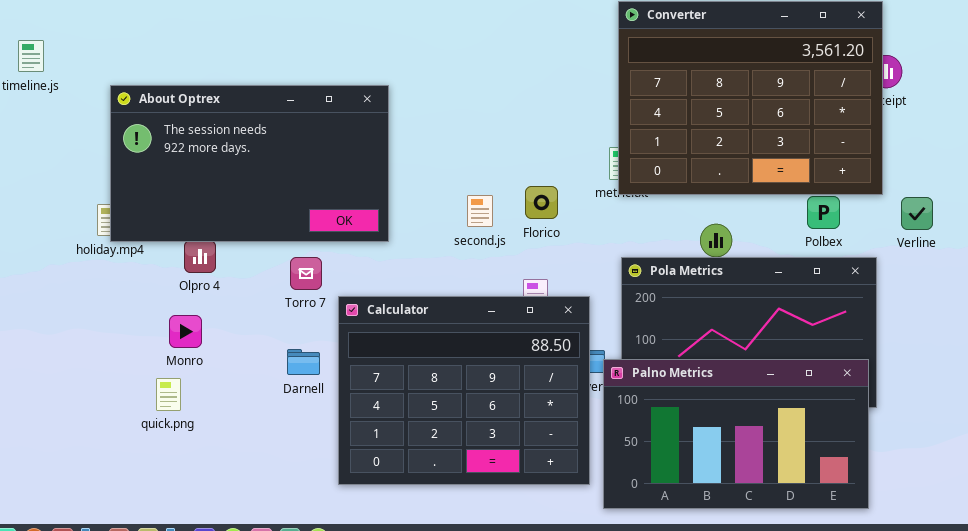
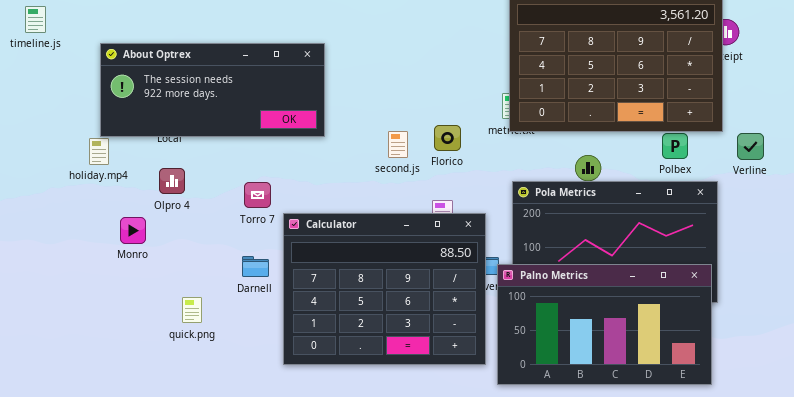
About Optrex: [110,85,389,242] -> [100,43,325,137], resized
Monro: [169,315,202,348] -> [120,217,146,244], moved
quick.png: [156,378,181,411] -> [182,297,202,323], moved

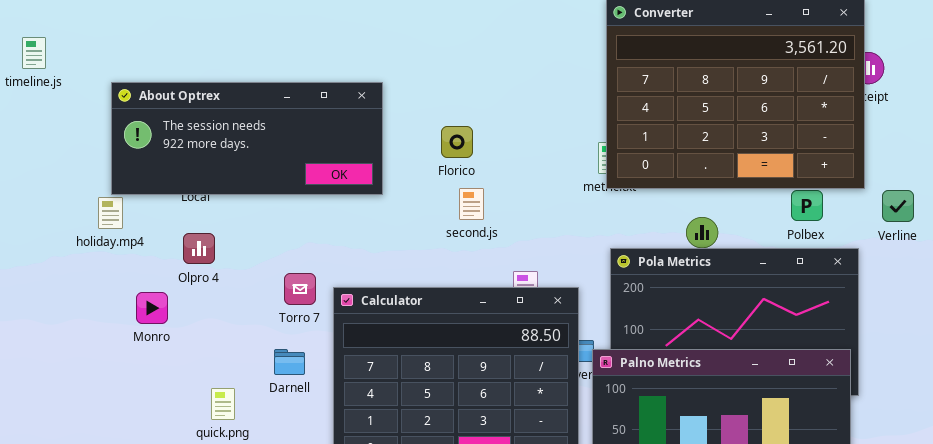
Florico: [434,125,461,151] -> [441,126,473,158], moved
Torro 7: [244,182,271,208] -> [284,273,316,305], moved
Darnell: [242,256,269,277] -> [274,349,305,375], moved

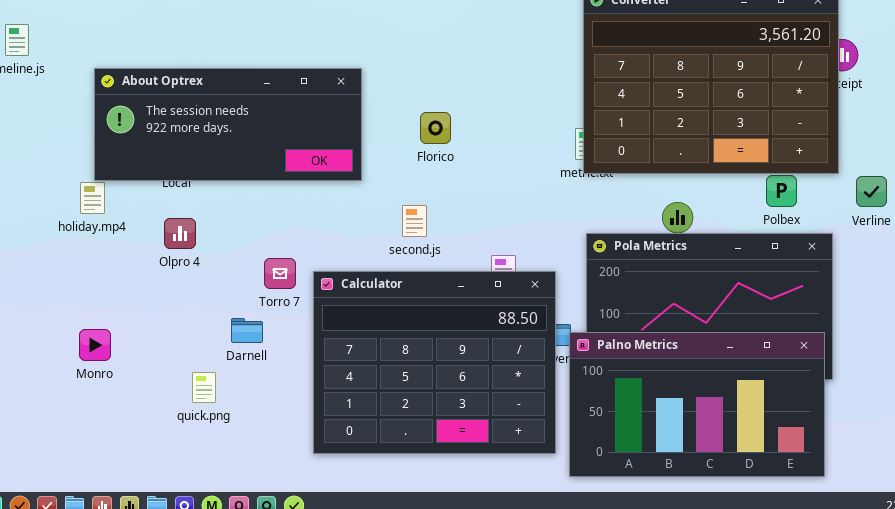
second.js: [459,188,484,220] -> [402,205,427,237], moved
Monro: [136,292,168,324] -> [79,329,111,361], moved
Darnell: [274,349,305,375] -> [231,318,263,343], moved

